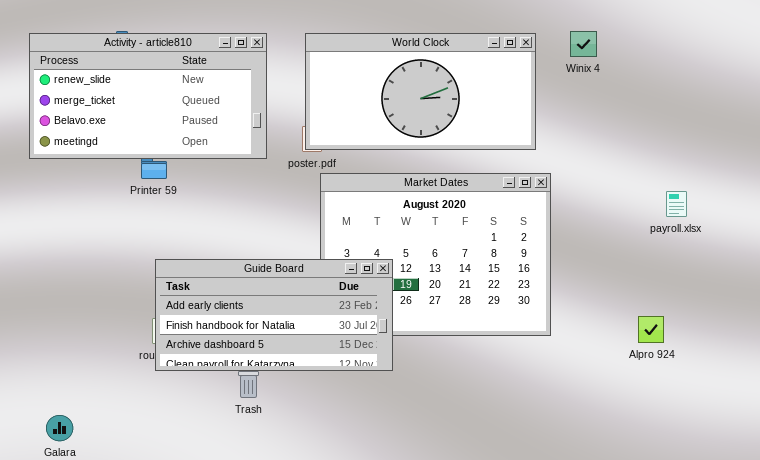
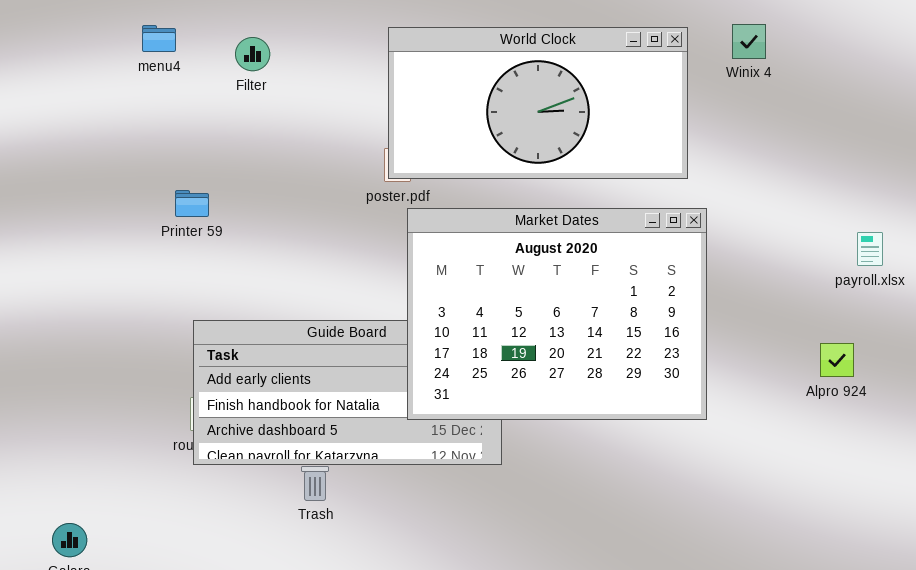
Activity - article810: [29,33,267,159] -> none, closed
Market Dates: [320,173,551,336] -> [407,208,707,420], raised
Alpro 924: [638,316,664,343] -> [820,343,854,377], moved

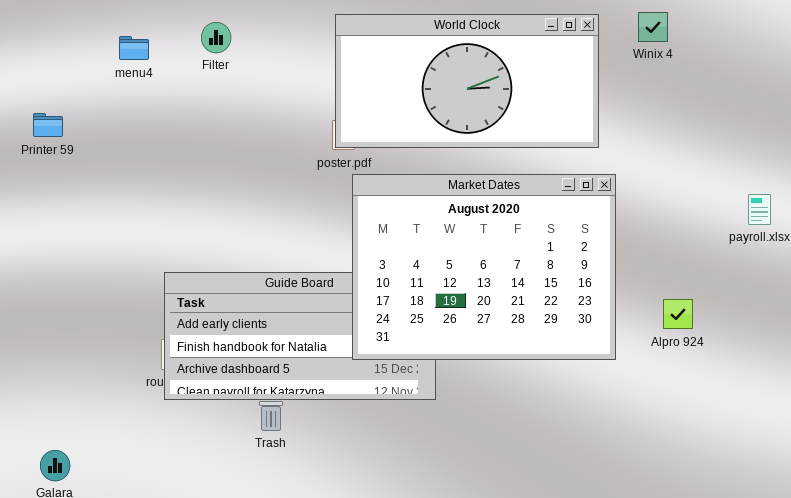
menu4: [142,25,176,52] -> [119,36,149,60], moved
Printer 59: [175,190,209,217] -> [33,113,63,137], moved
Alpro 924: [820,343,854,377] -> [663,299,693,329], moved

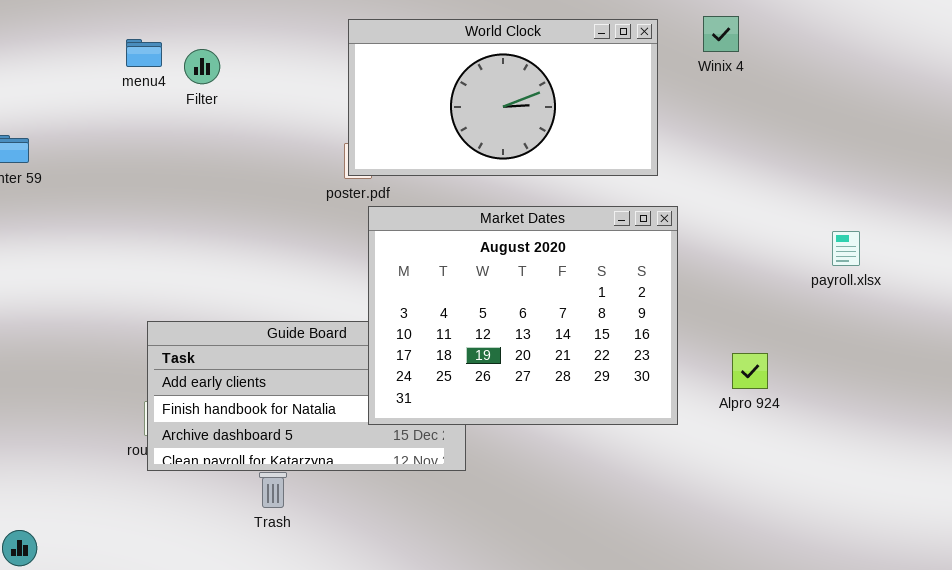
Filter: [201,22,231,53] -> [184,49,220,84], moved
menu4: [119,36,149,60] -> [126,39,162,67], moved

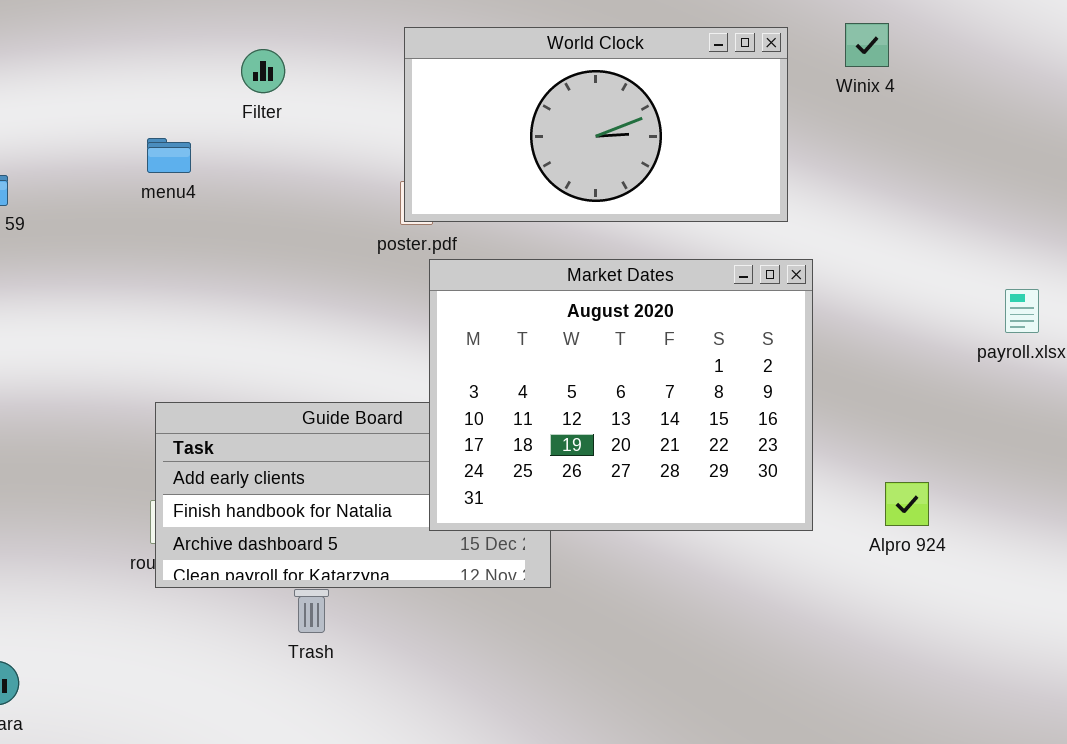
menu4: [126,39,162,67] -> [147,138,191,173], moved
Filter: [184,49,220,84] -> [241,49,285,93], moved
Alpro 924: [732,353,768,389] -> [885,482,929,526], moved

